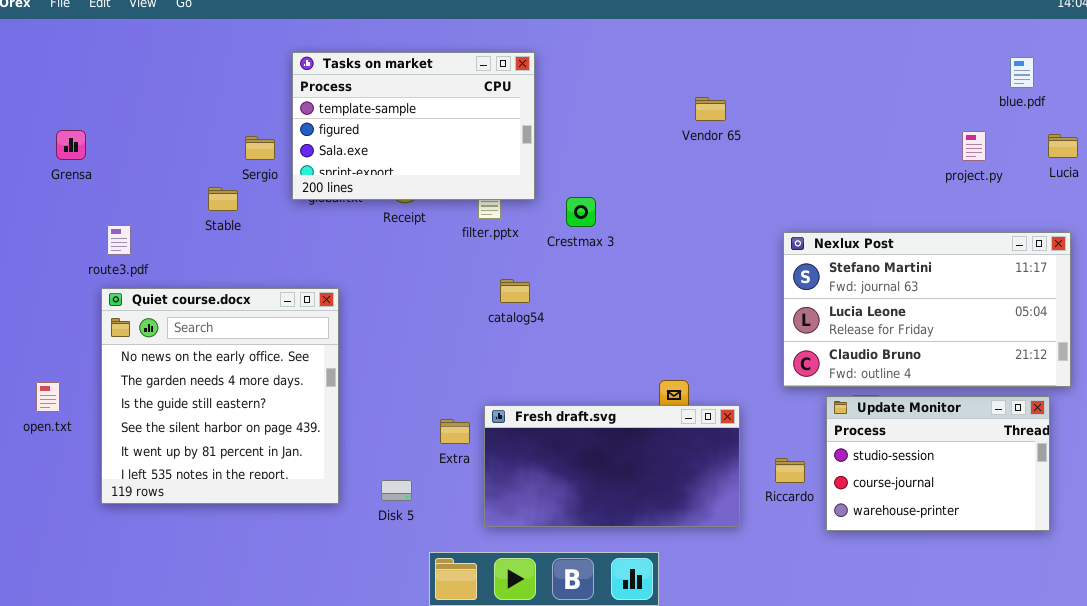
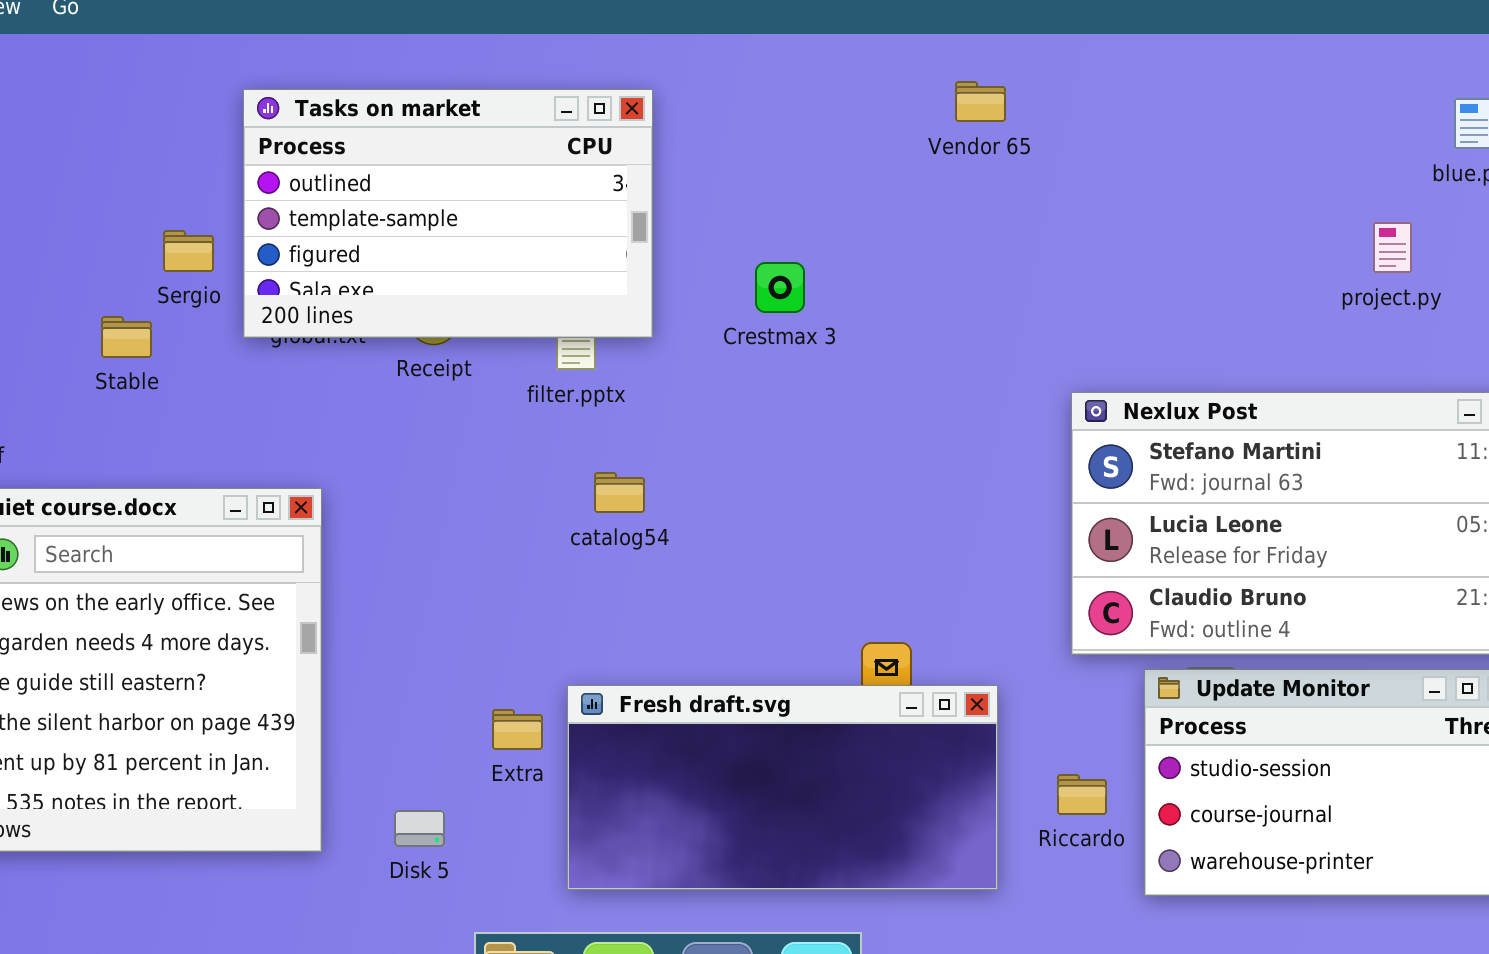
Tasks on market: [292,52,535,200] -> [243,89,653,338], scrolled up 1 row
Vendor 65: [695,97,726,121] -> [955,81,1006,122], moved
Crestmax 3: [566,197,596,227] -> [755,262,805,313], moved

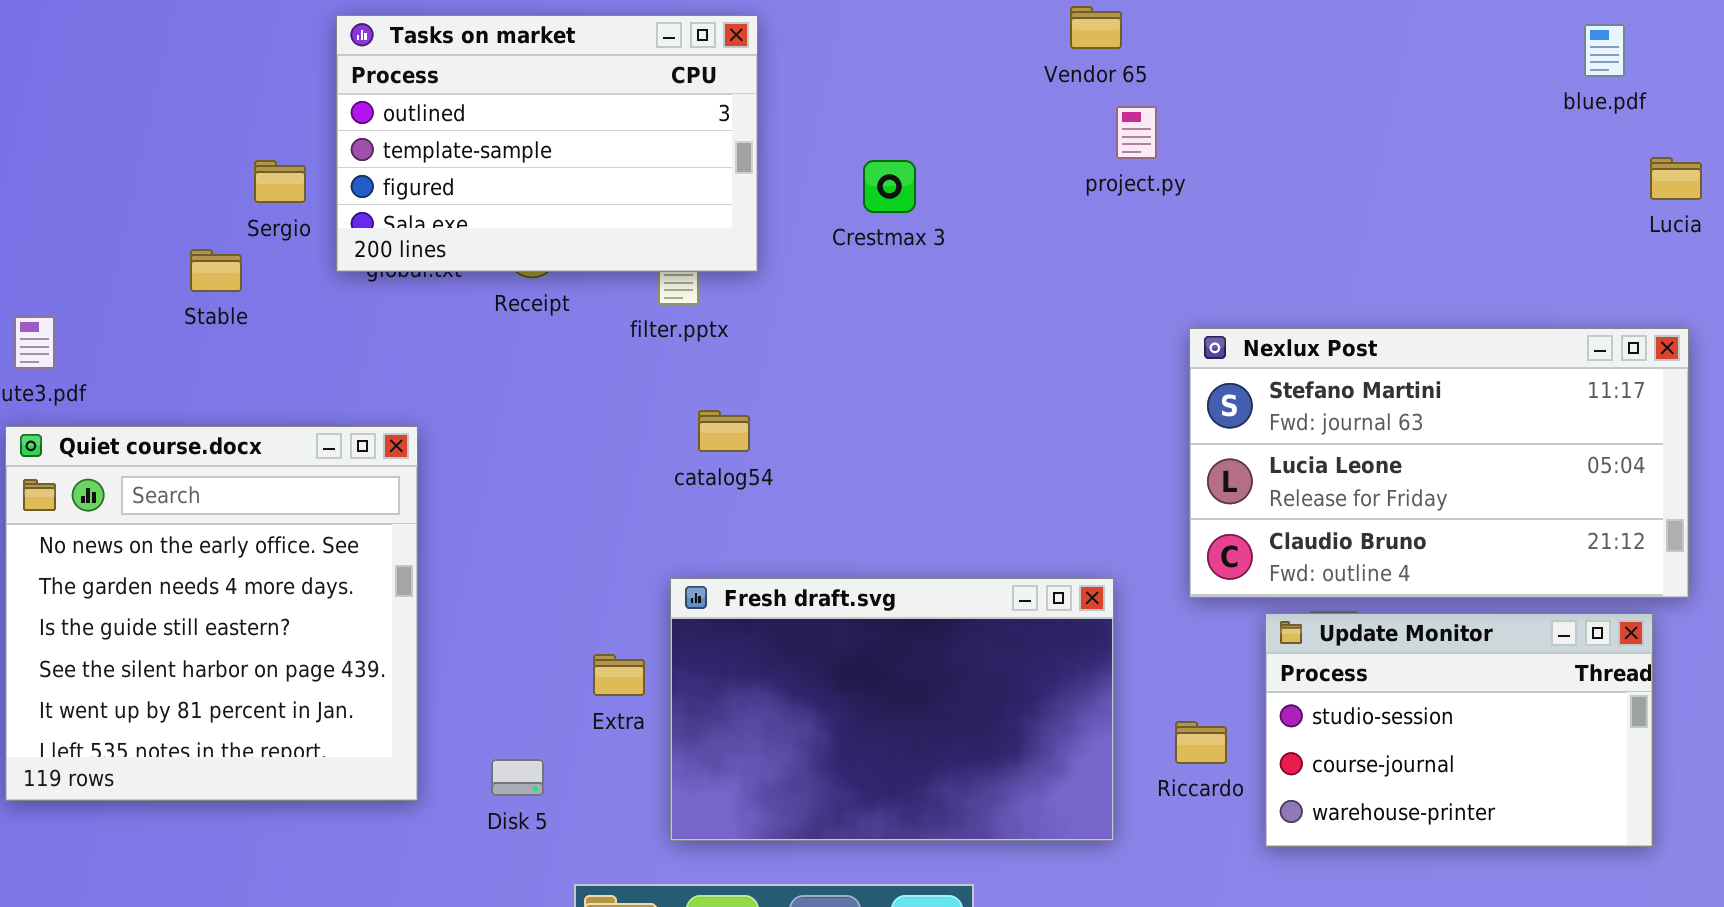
project.py: [1373,222,1412,273] -> [1116,106,1157,159], moved
Crestmax 3: [755,262,805,313] -> [863,160,916,213], moved
Fresh draft.svg: [567,685,998,890] -> [670,578,1114,841], resized

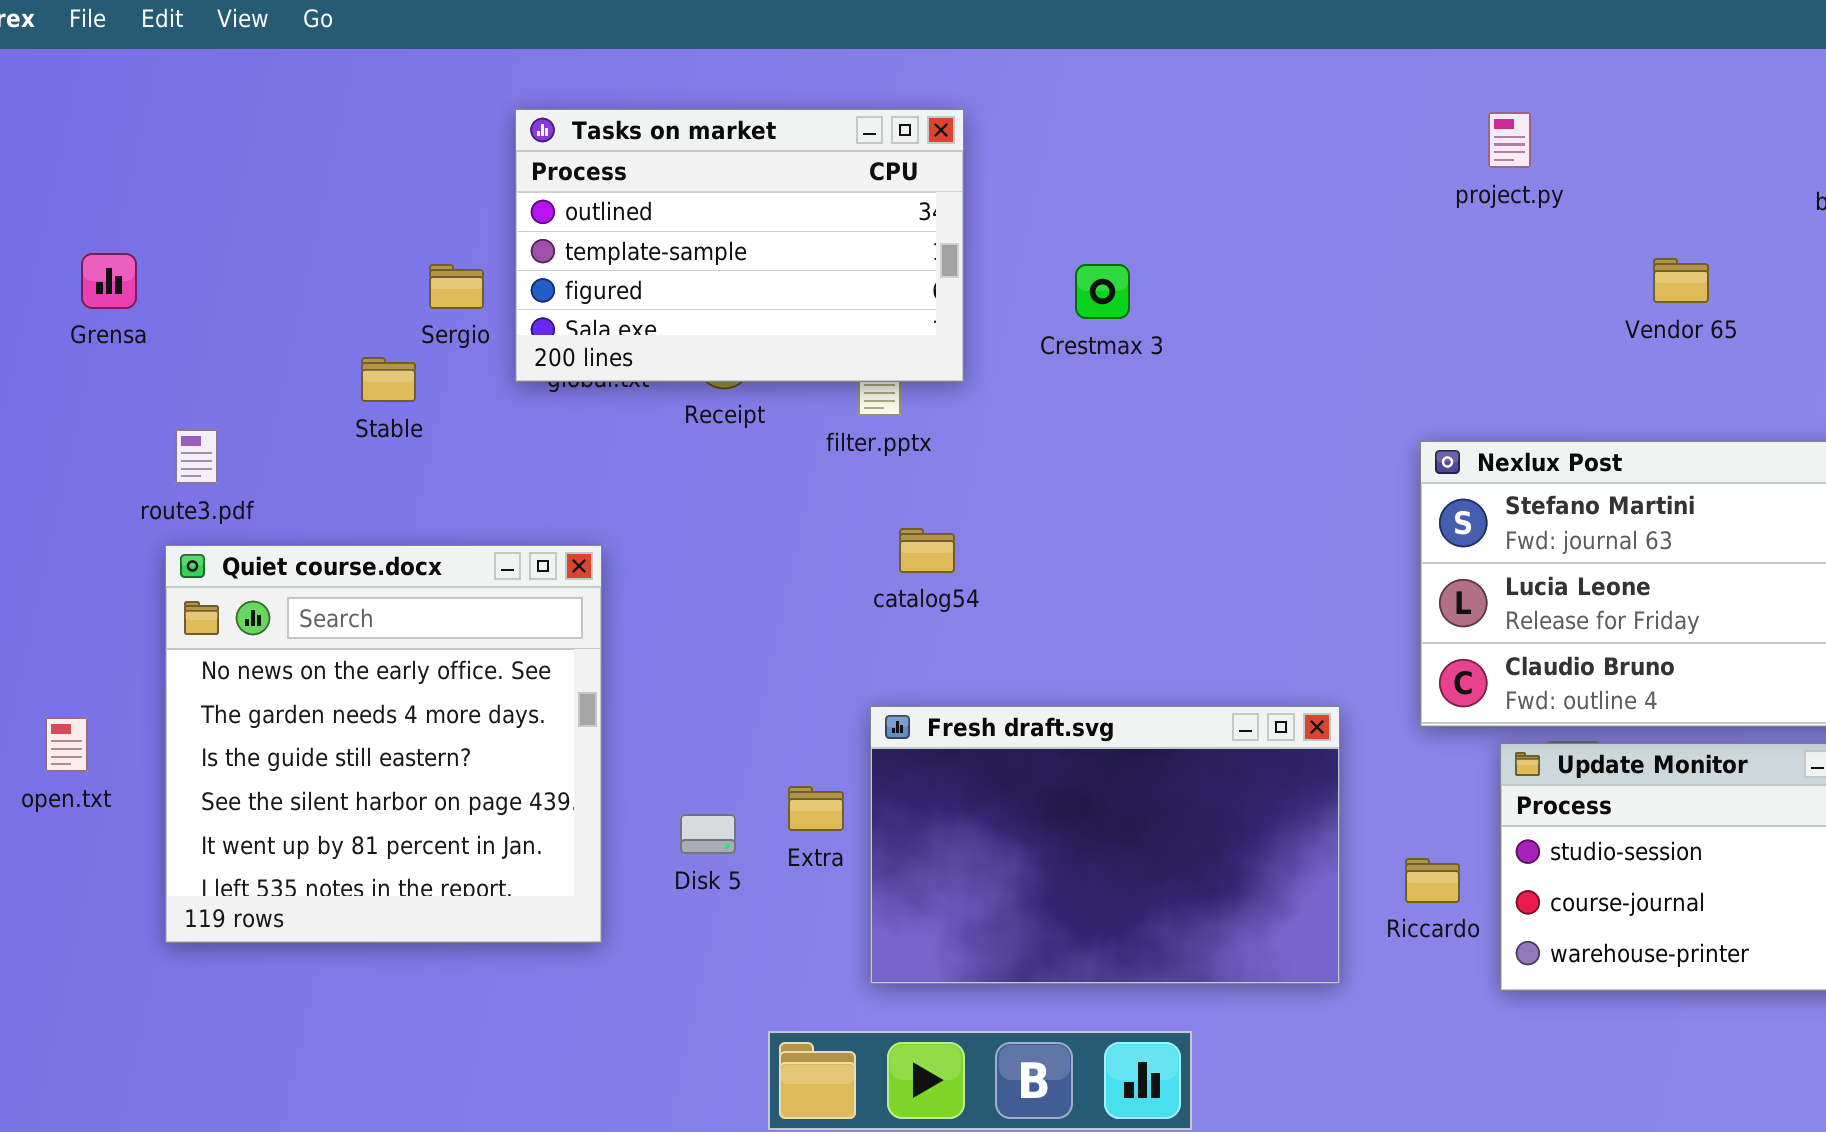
Vendor 65: [1070,6,1122,49] -> [1653,258,1709,303], moved
project.py: [1116,106,1157,159] -> [1488,112,1531,168], moved
Disk 5: [491,759,544,796] -> [680,814,736,854], moved

